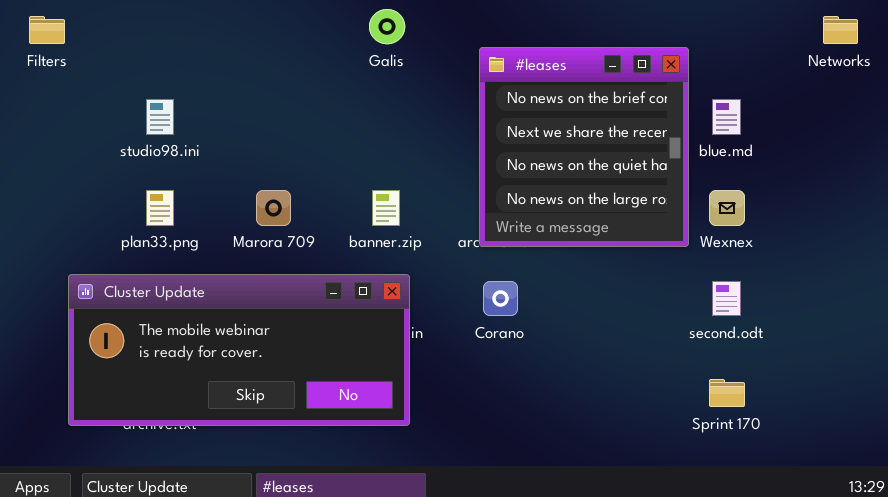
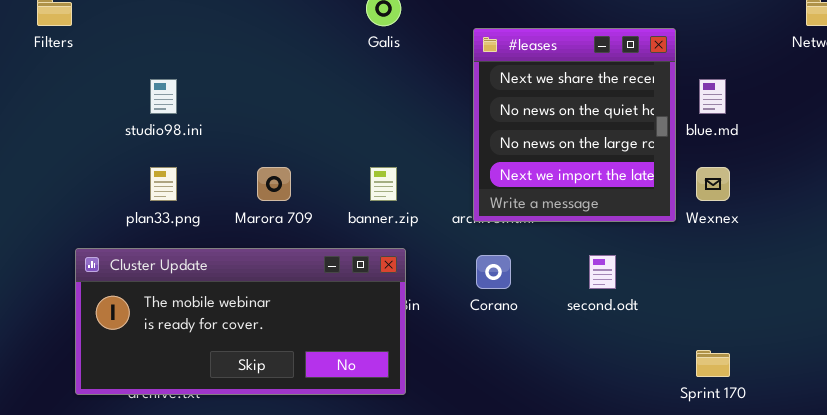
#leases: [479,47,689,247] -> [473,28,676,222], scrolled down 1 row
second.odt: [712,281,741,316] -> [589,255,616,289], moved

